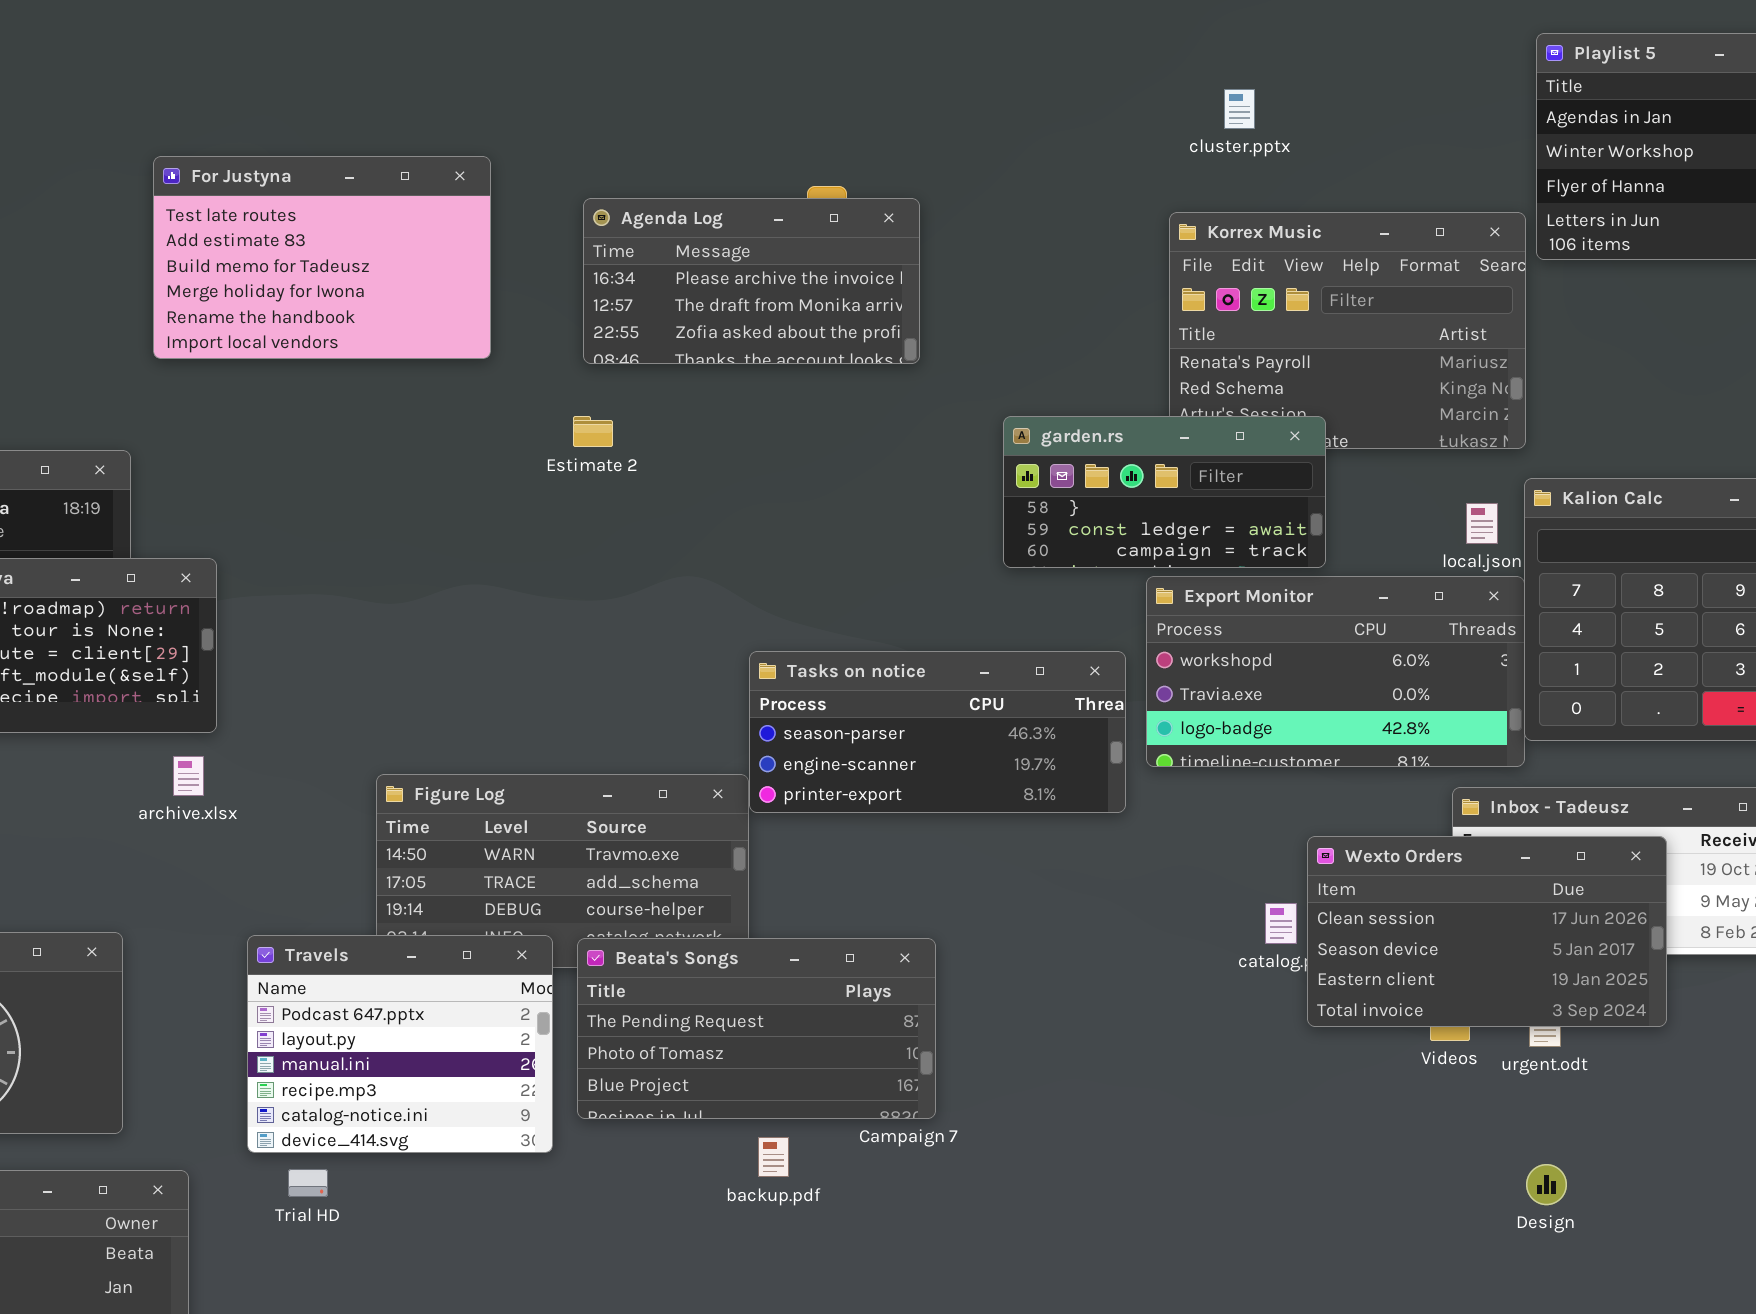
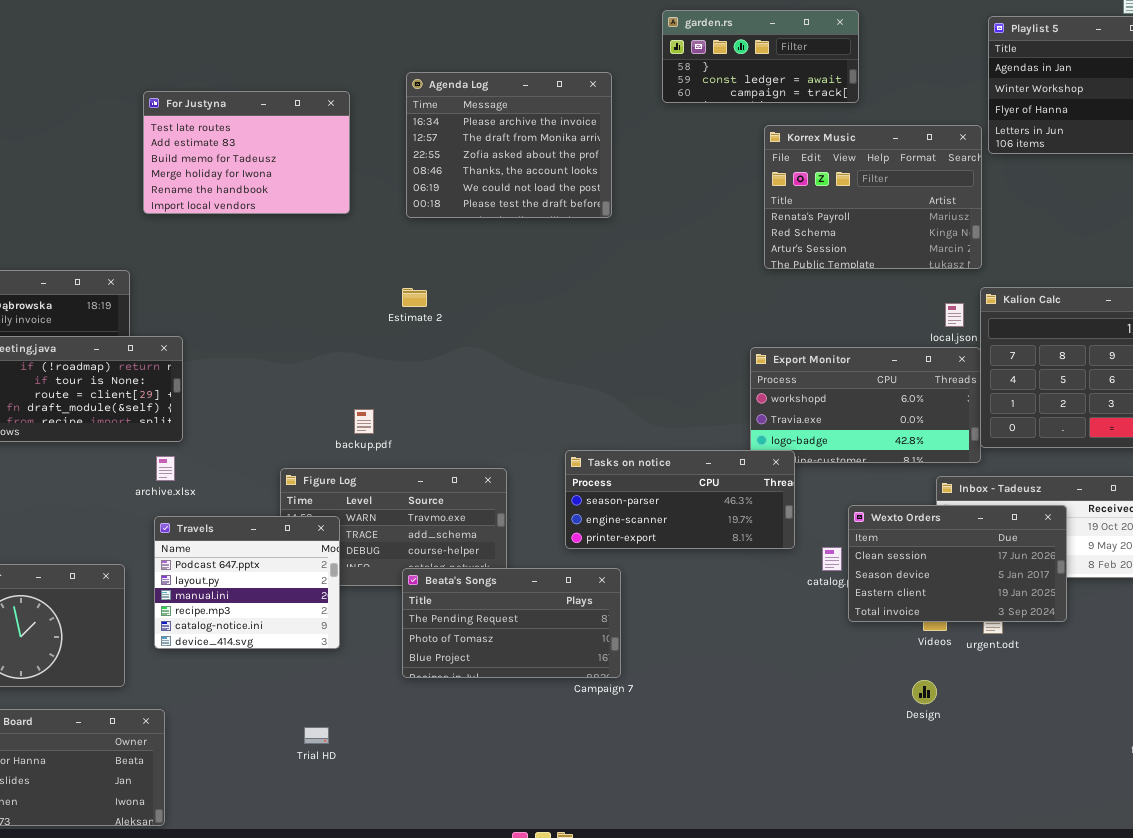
Agenda Log: [583,198,920,364] -> [406,72,612,218], resized
Estimate 2: [573,416,613,447] -> [402,288,427,307], moved
garden.rs: [1003,416,1326,568] -> [662,10,859,103], moved
Tasks on notice: [749,651,1126,813] -> [565,450,795,549], moved
Travels: [247,935,553,1153] -> [154,516,340,649], moved
backup.pdf: [758,1137,789,1177] -> [354,409,374,434], moved
Design: [1526,1164,1567,1205] -> [912,680,937,704], moved
Trial HD: [288,1169,328,1197] -> [304,727,329,744], moved

